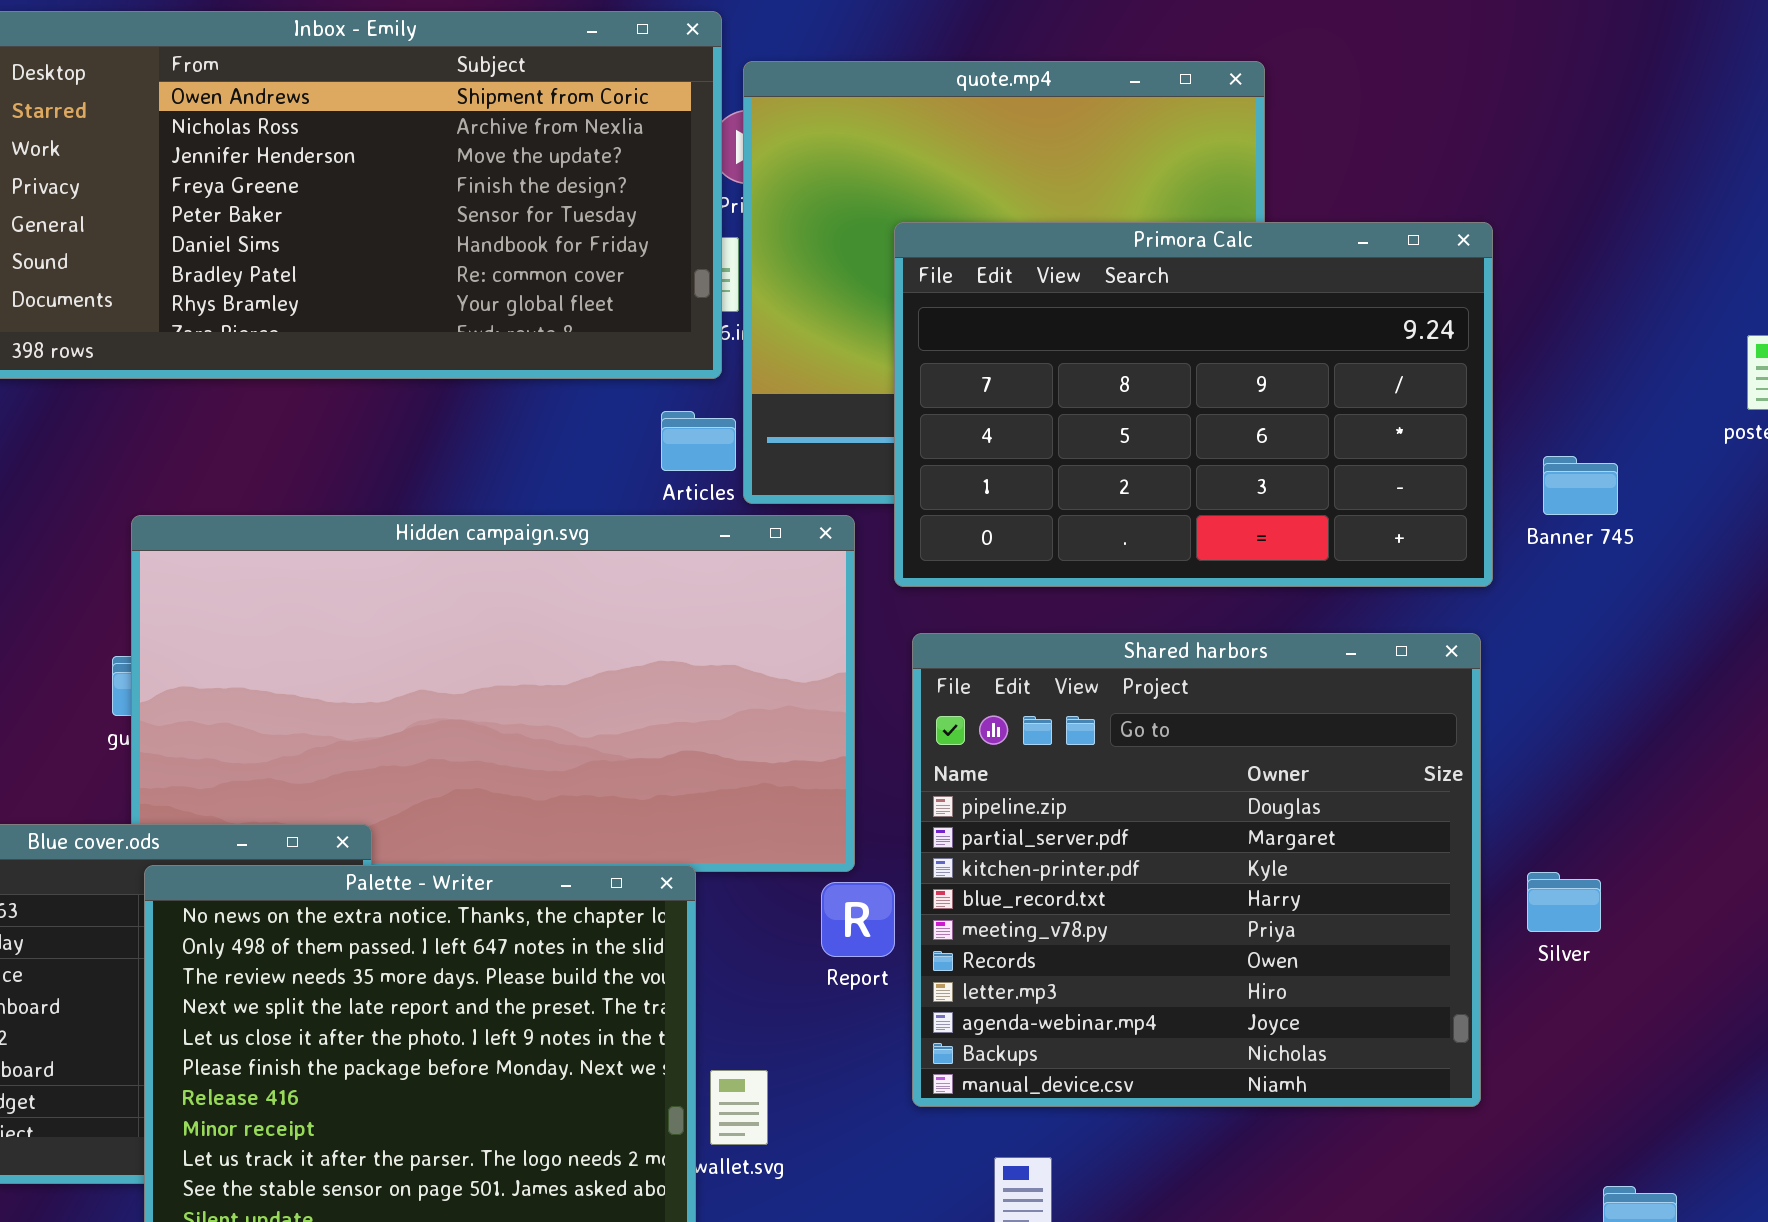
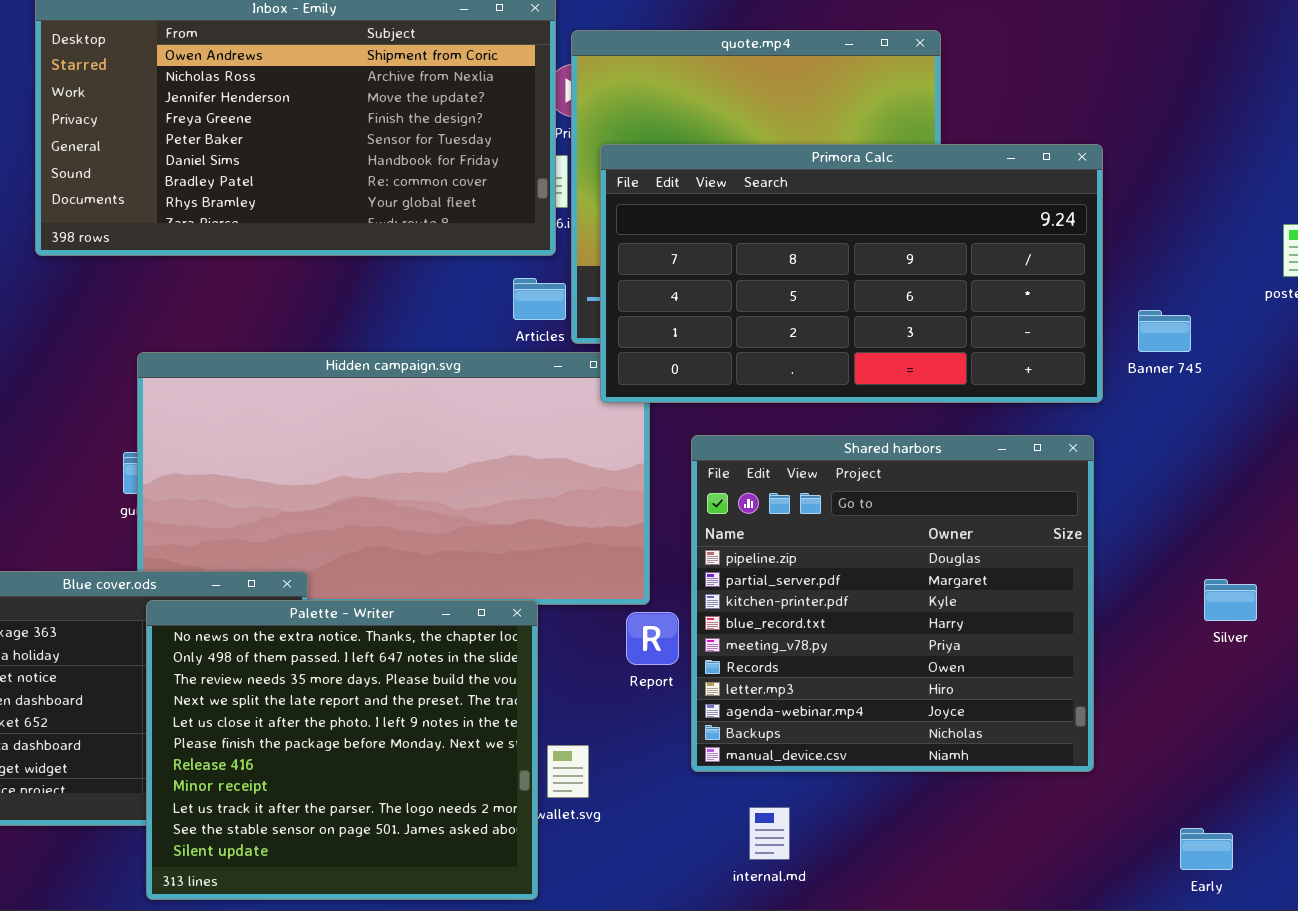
Primora Calc: [894,222,1493,587] -> [600,144,1103,403], resized
Silver: [1527,872,1601,932] -> [1204,579,1257,621], moved

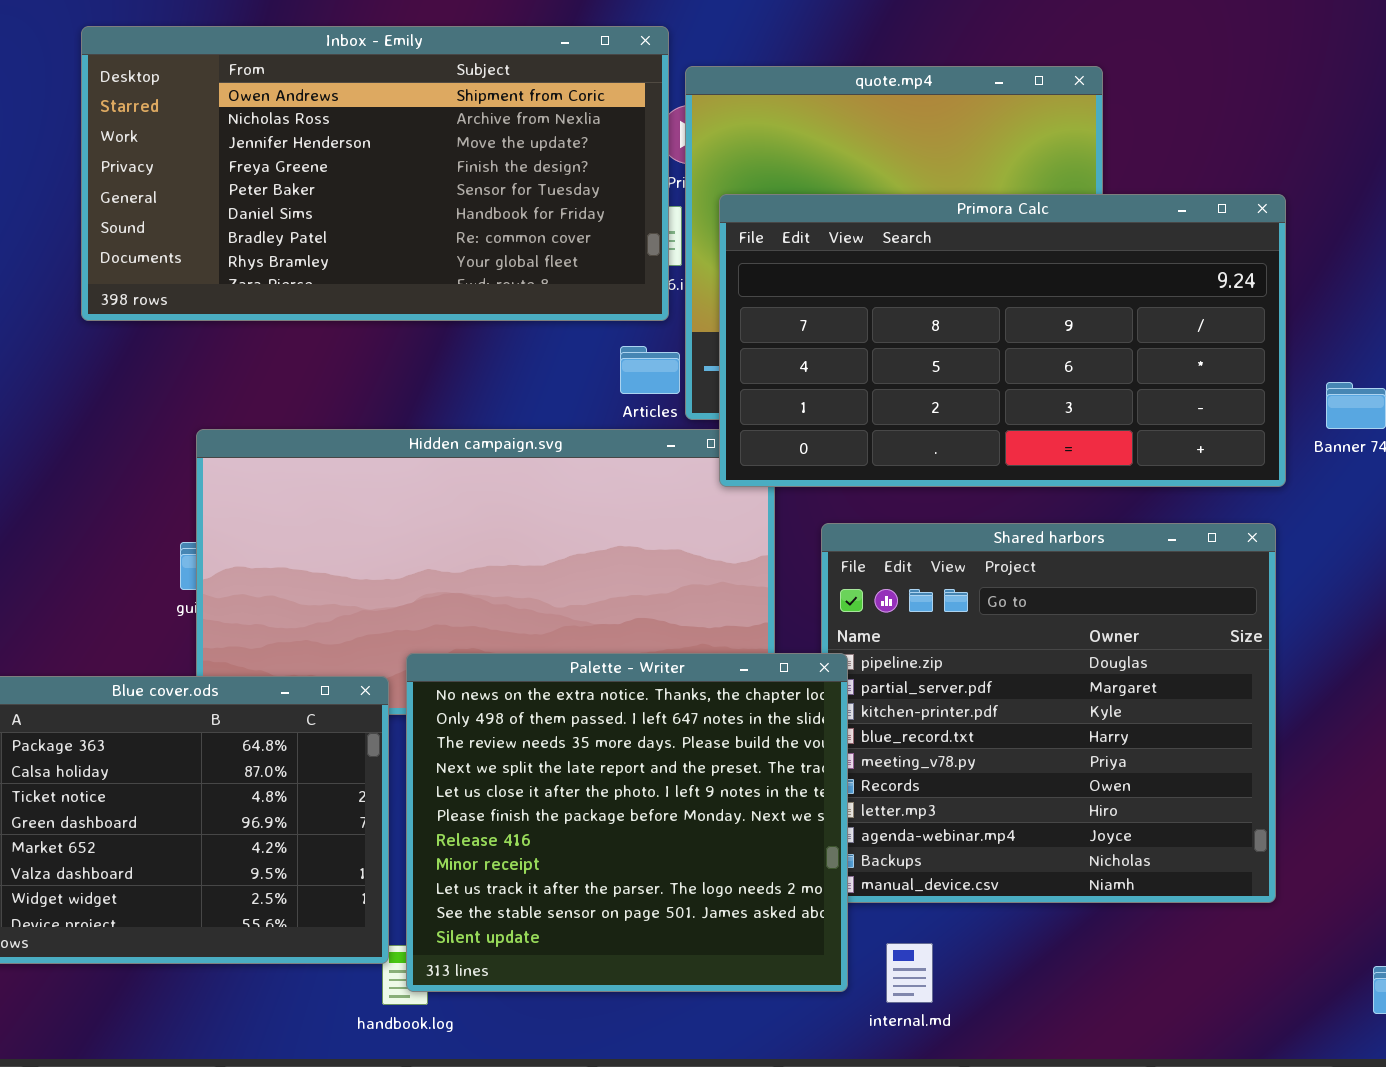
Palette - Writer: [146,600,538,900] -> [406,653,848,992], moved

